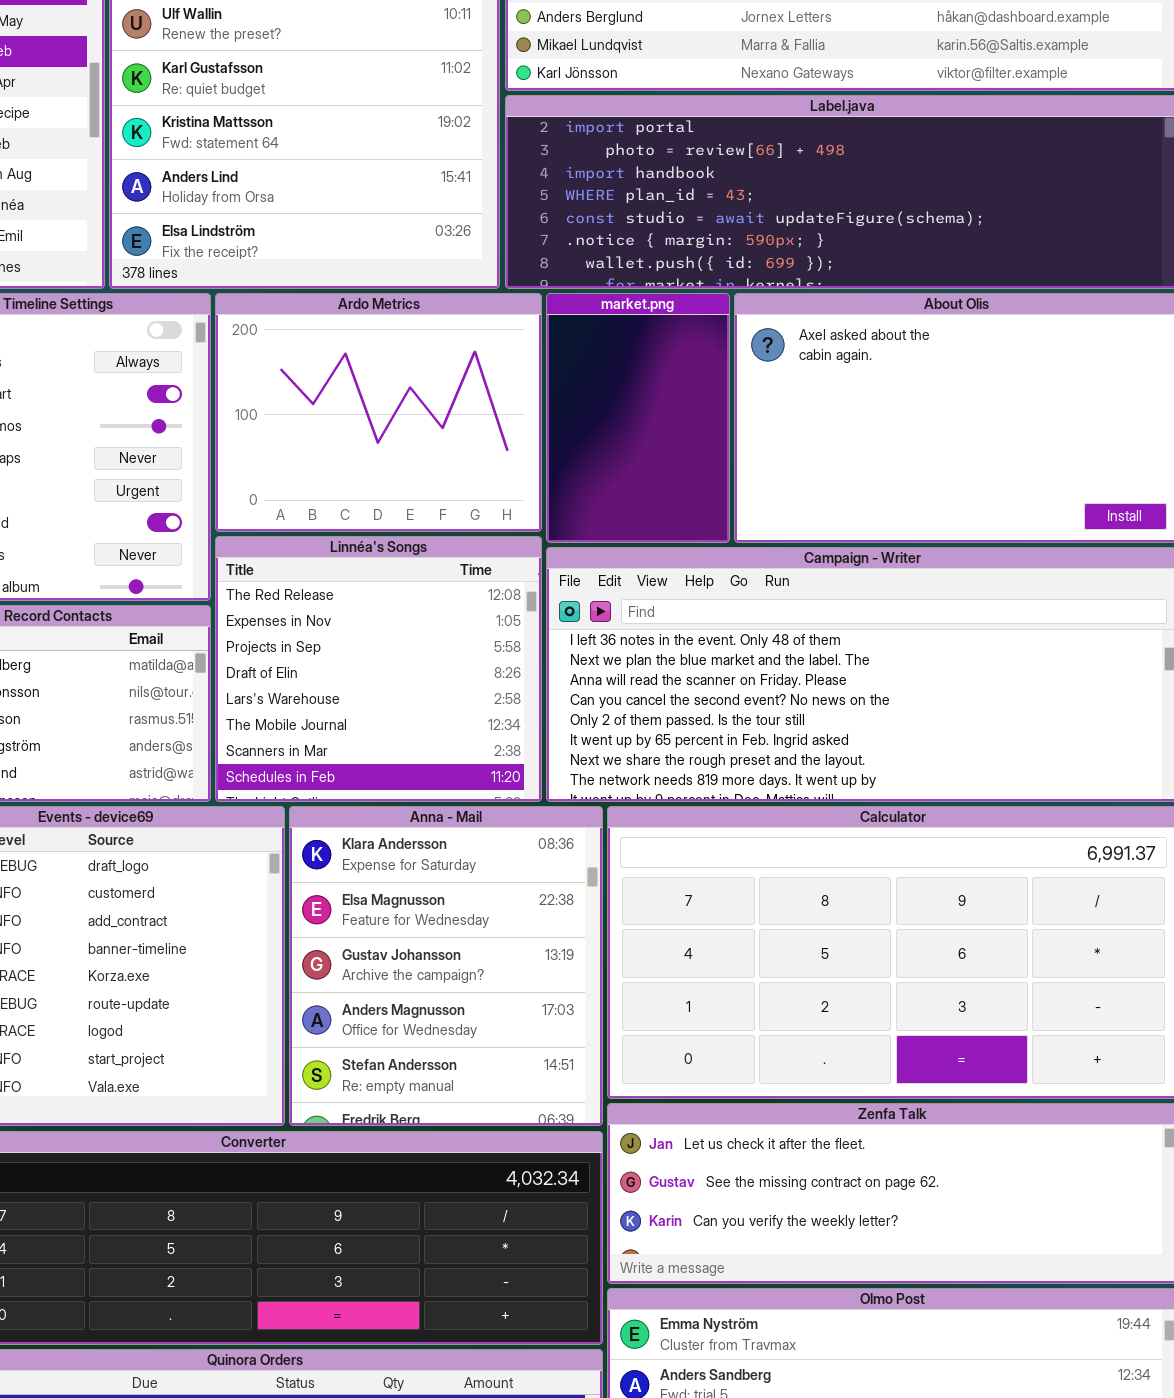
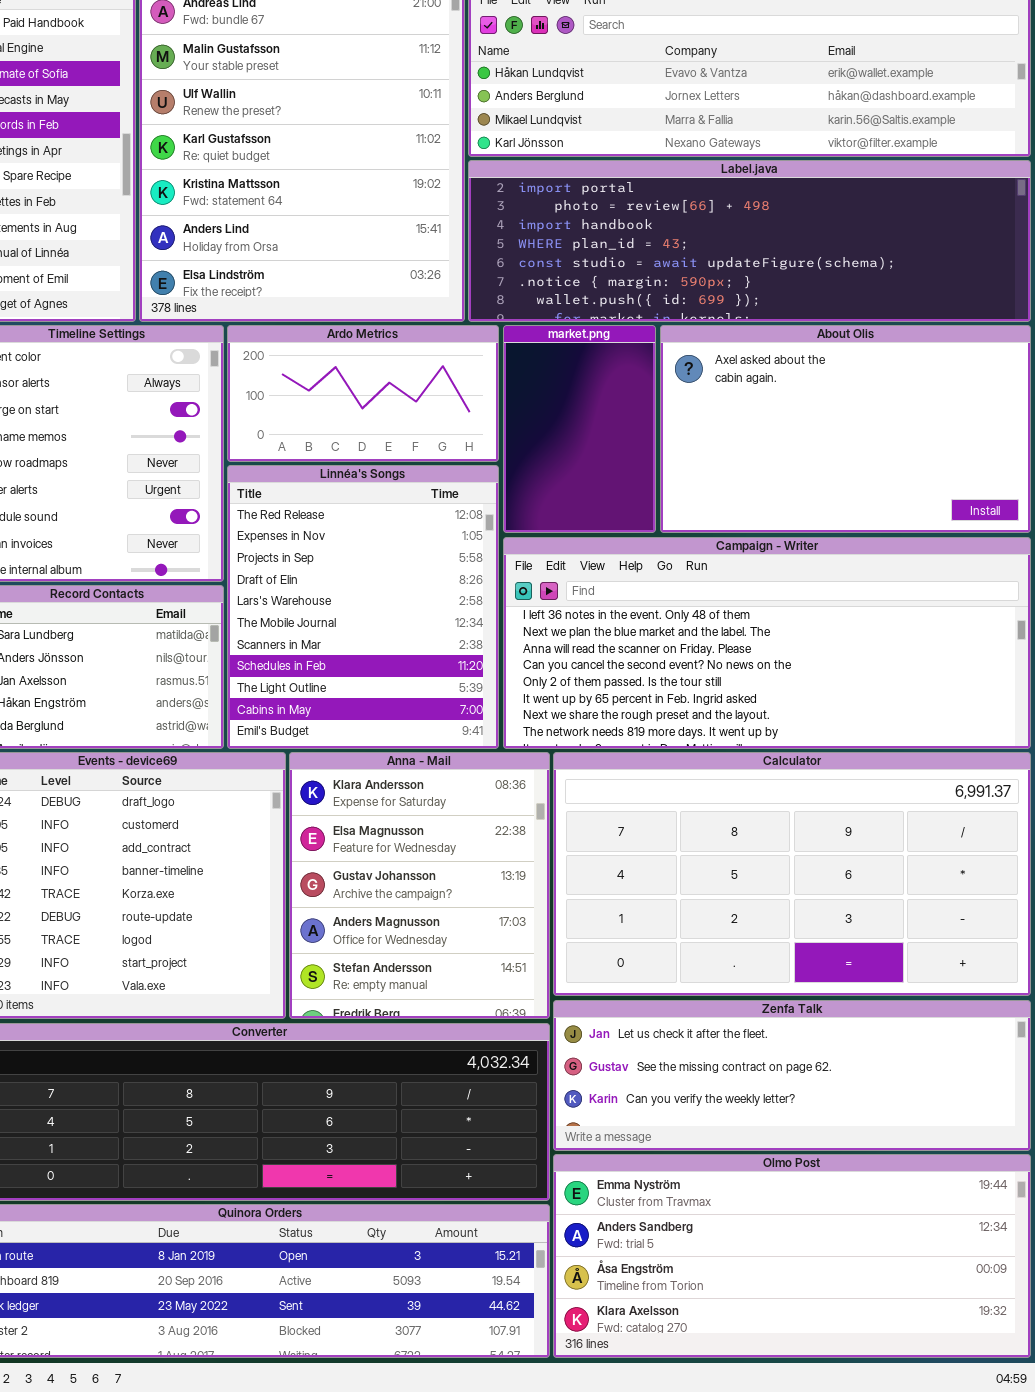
Ardo Metrics: [215,293,542,532] -> [227,325,499,462], resized
Linnéa's Songs: [215,536,542,802] -> [227,465,499,749], resized

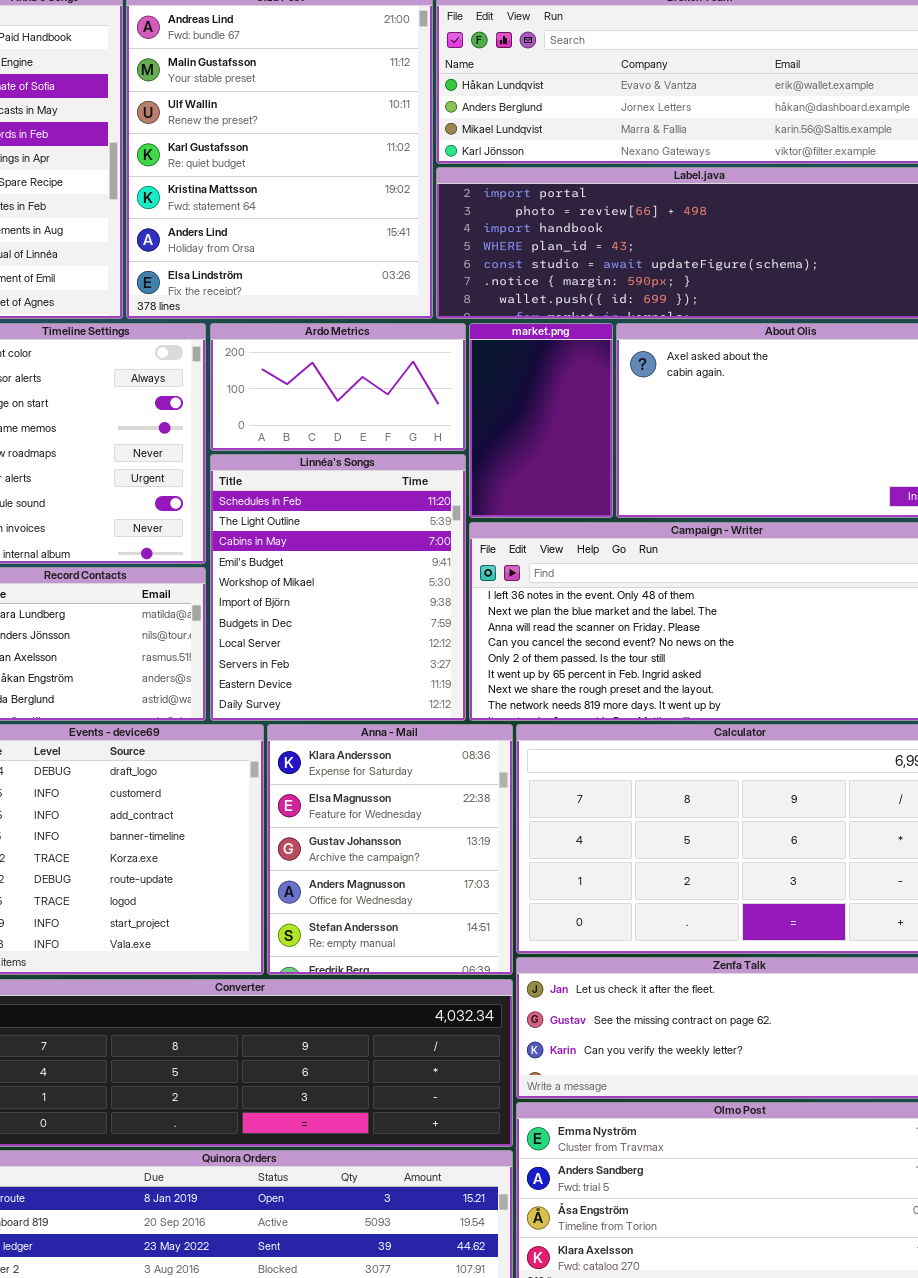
Linnéa's Songs: [227,465,499,749] -> [210,454,466,721], scrolled down 7 rows

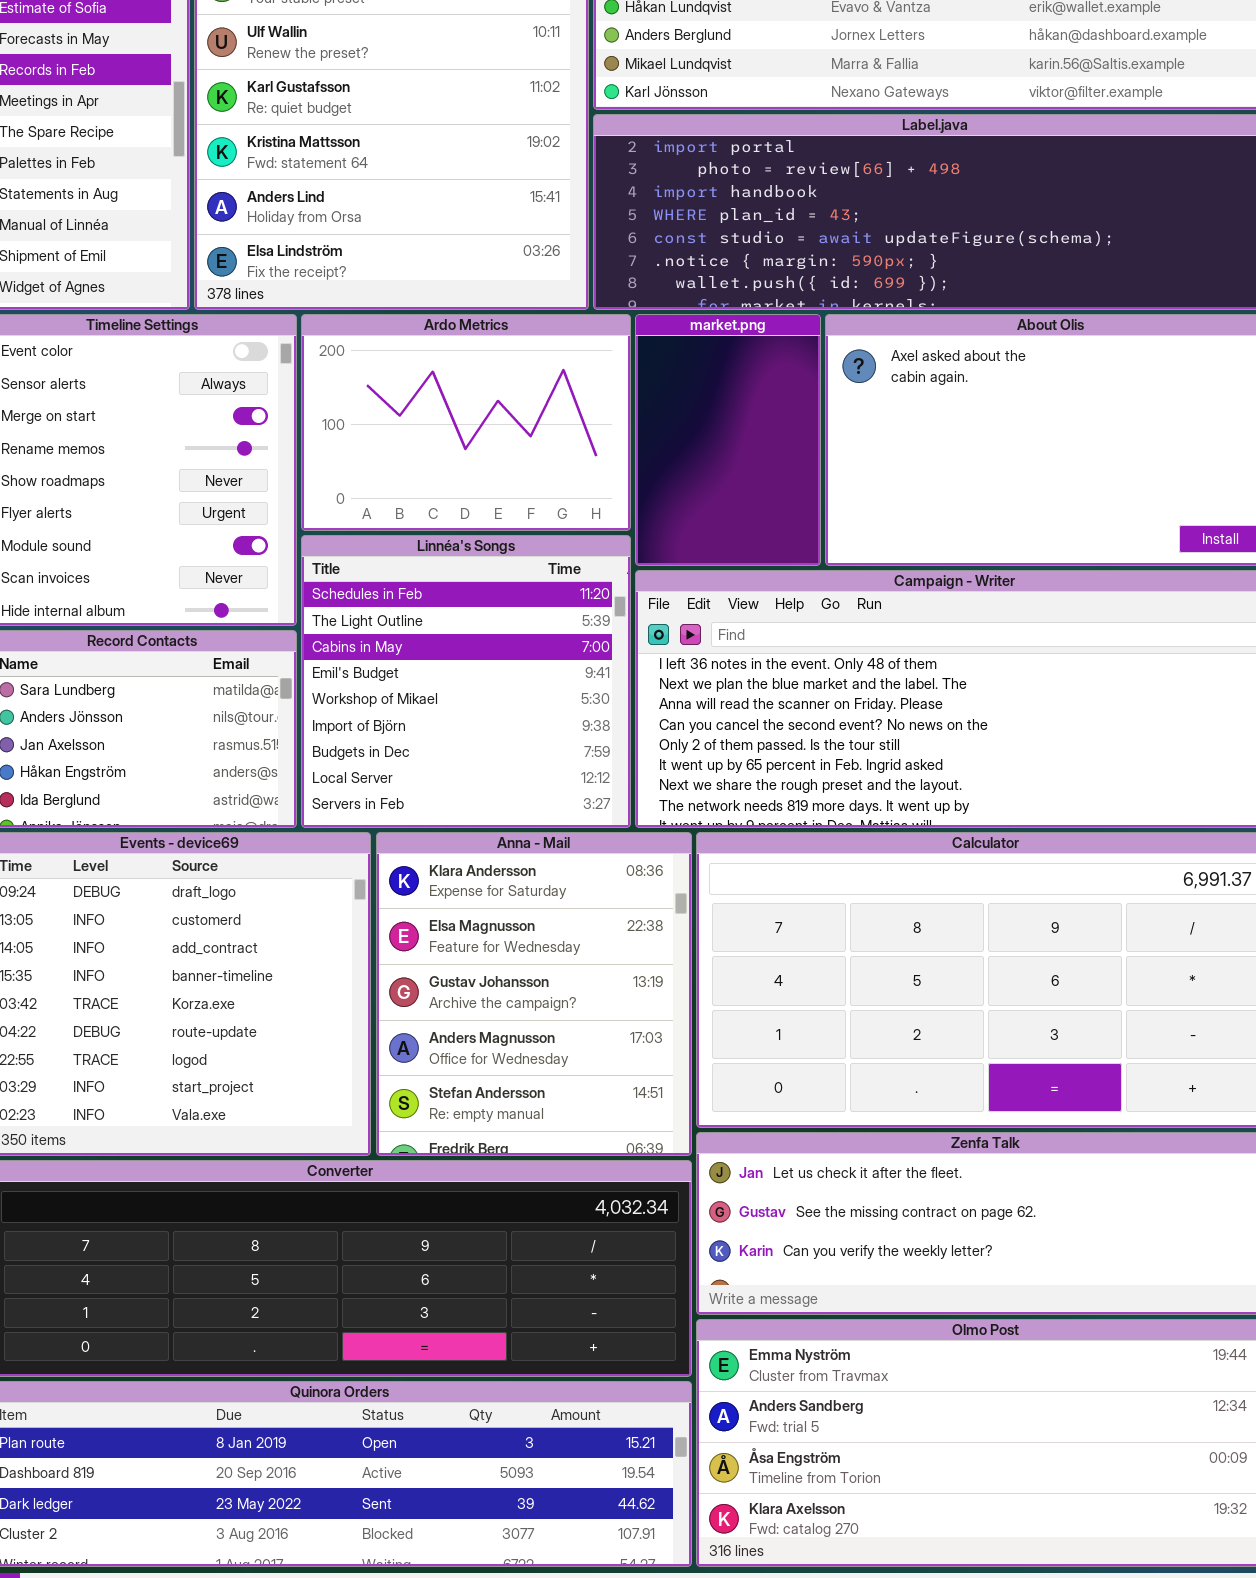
Ardo Metrics: [210,323,466,451] -> [301,314,631,531], resized
Linnéa's Songs: [210,454,466,721] -> [301,535,631,828], resized

